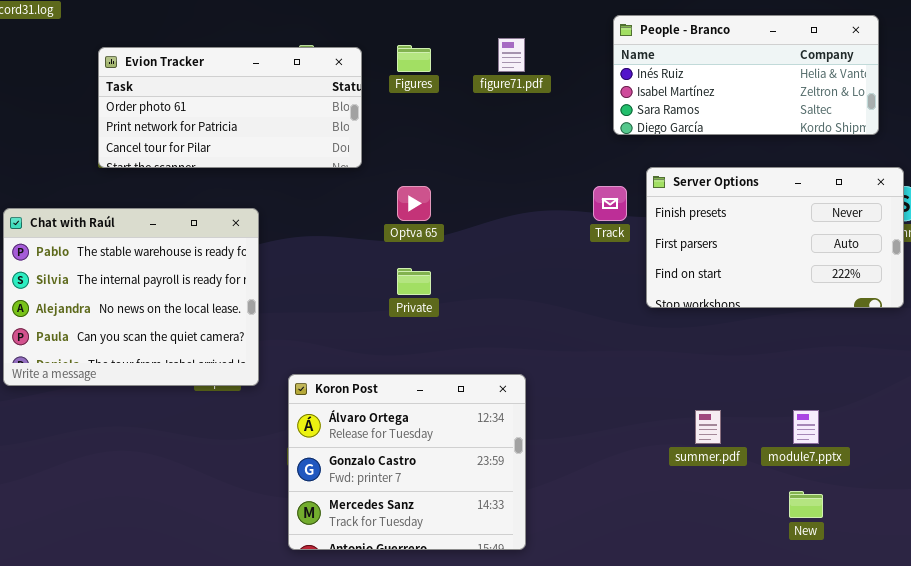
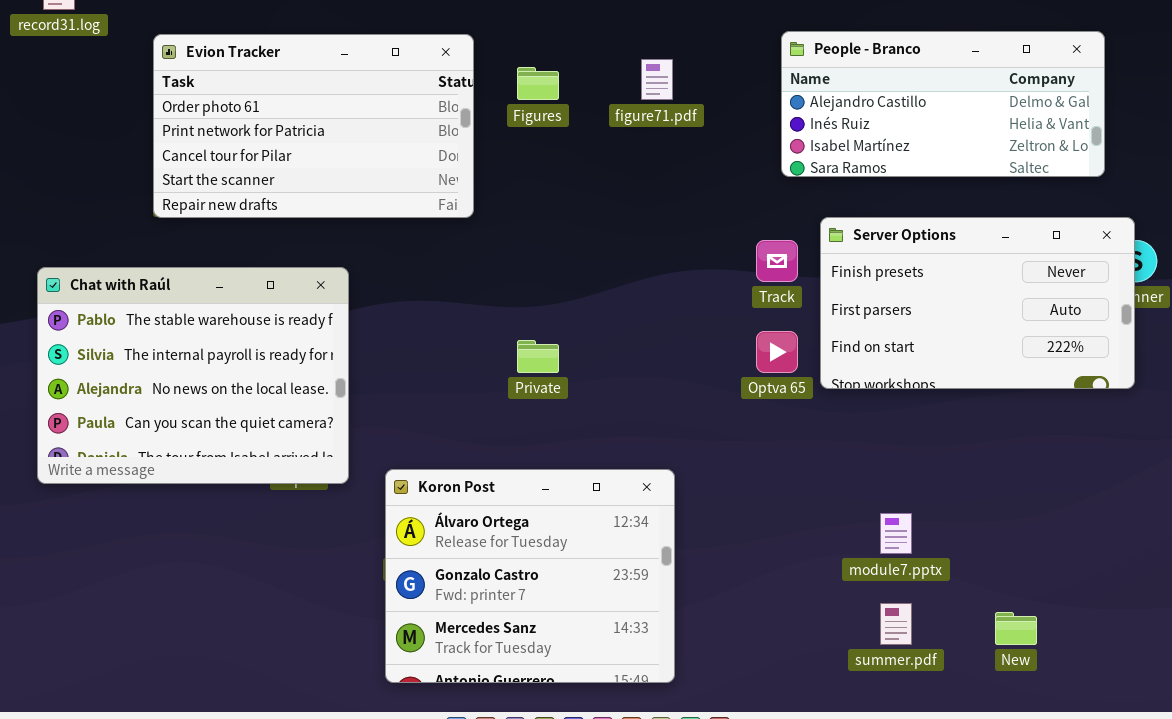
People - Branco: [613,15,879,135] -> [781,31,1105,177], scrolled up 1 row
Evion Tracker: [98,47,362,168] -> [153,34,474,218], resized
Optva 65: [397,186,431,221] -> [756,331,798,373], moved
summer.pdf: [695,410,721,444] -> [880,603,912,645], moved
module7.pptx: [793,410,819,444] -> [880,513,912,554], moved

